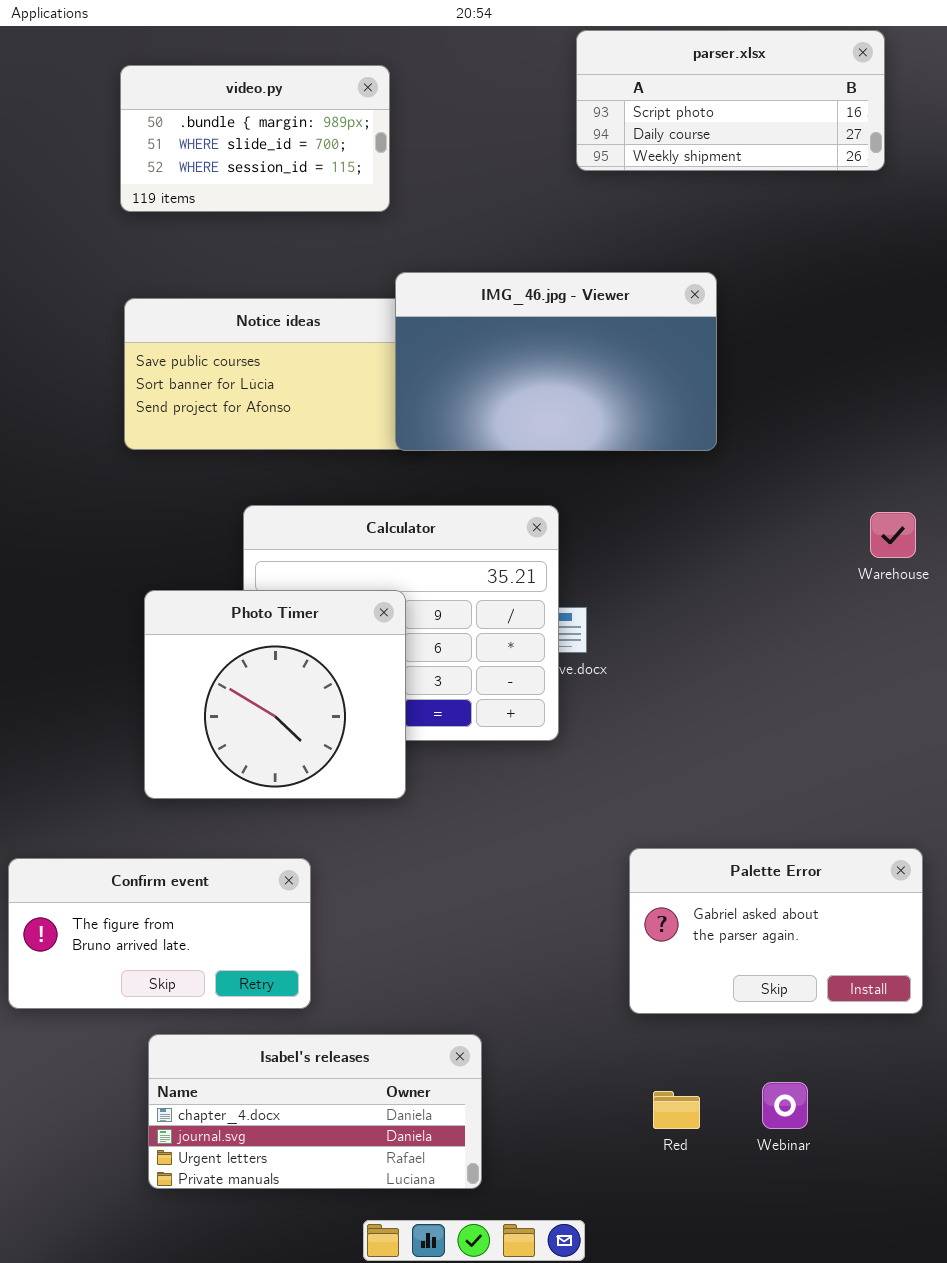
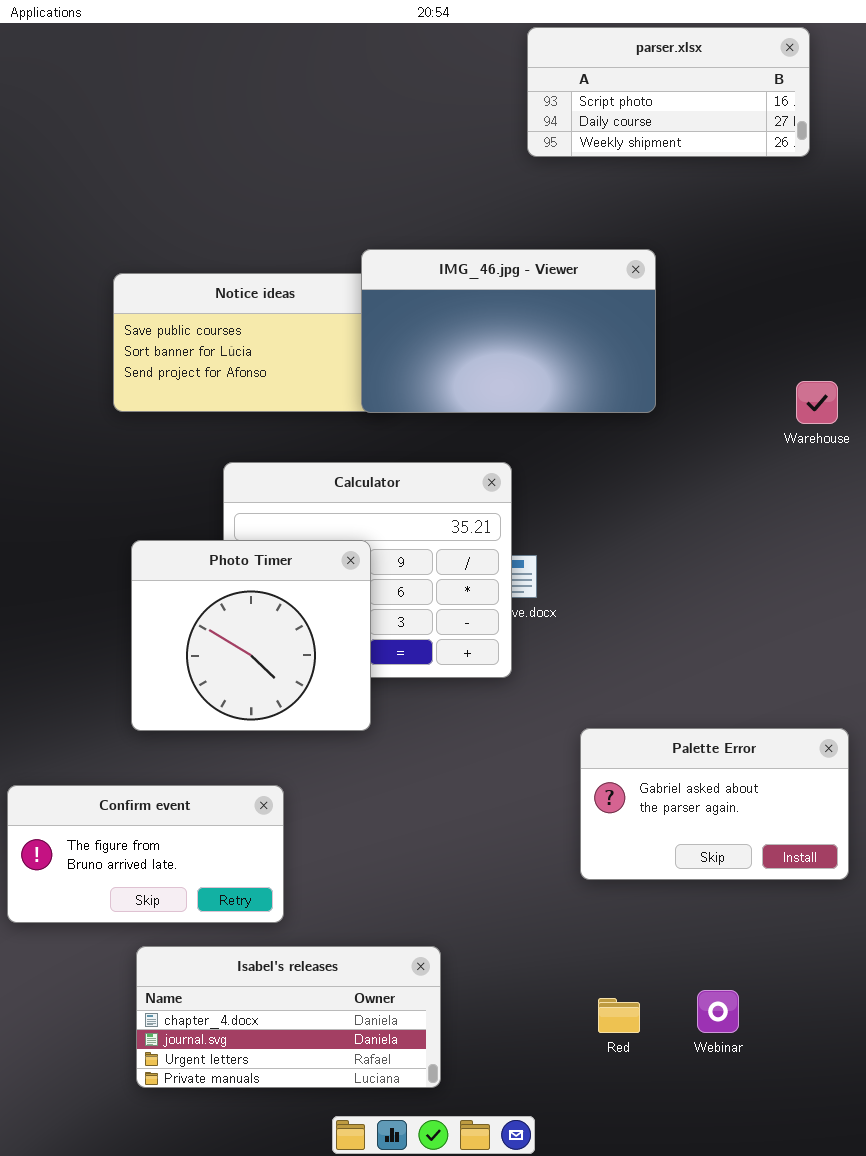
video.py: [120,65,390,212] -> none, closed
Warehouse: [870,512,916,558] -> [796,381,838,424], moved
Palette Error: [629,848,923,1014] -> [580,728,849,880], moved

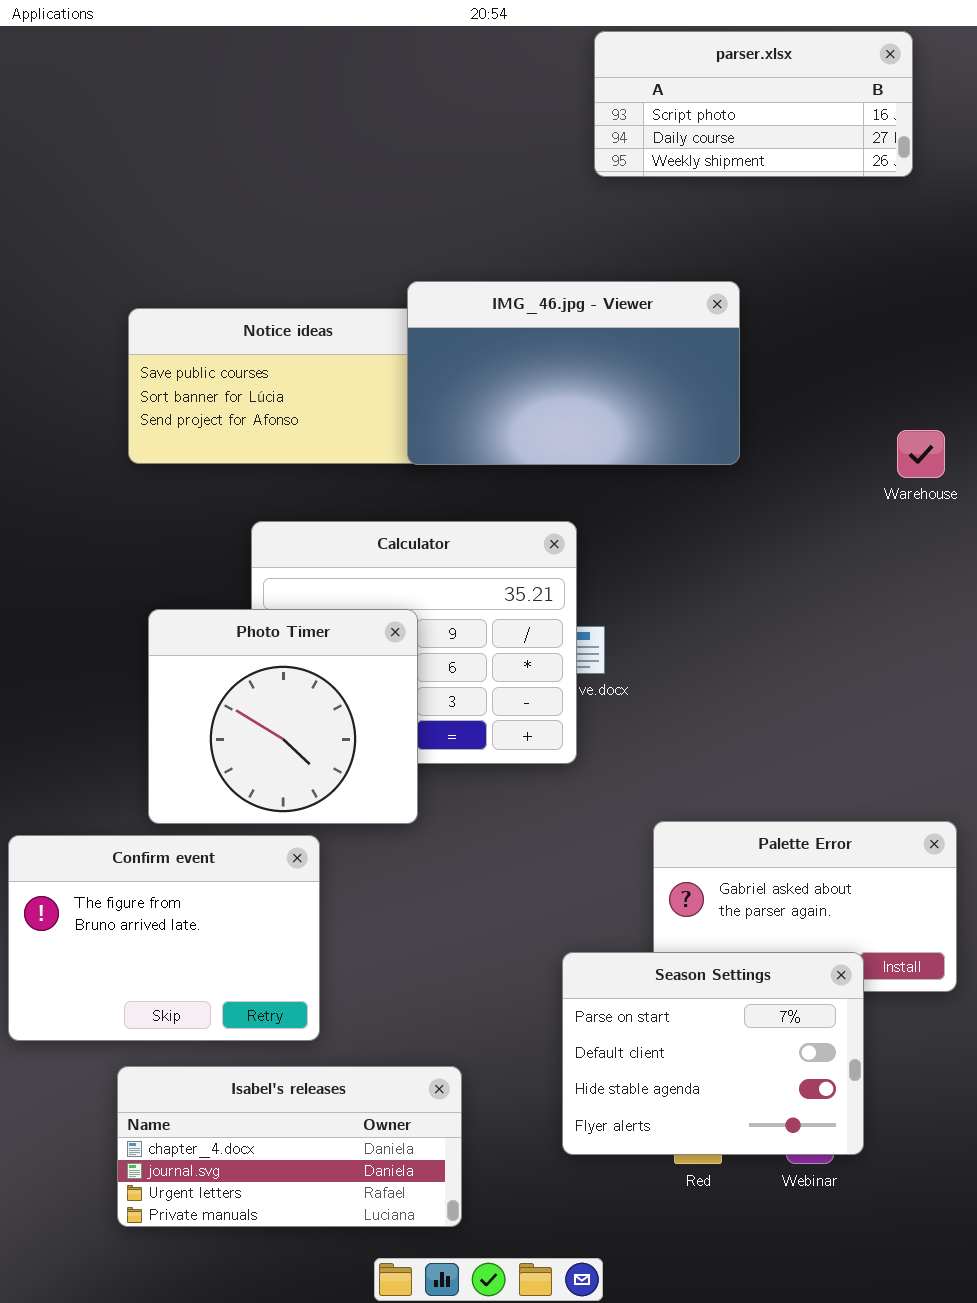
Confirm event: [7,785,284,923] -> [8,835,320,1041], resized
Season Settings: none -> [562,952,864,1155], opened
Isabel's releases: [136,946,441,1088] -> [117,1066,462,1227], moved

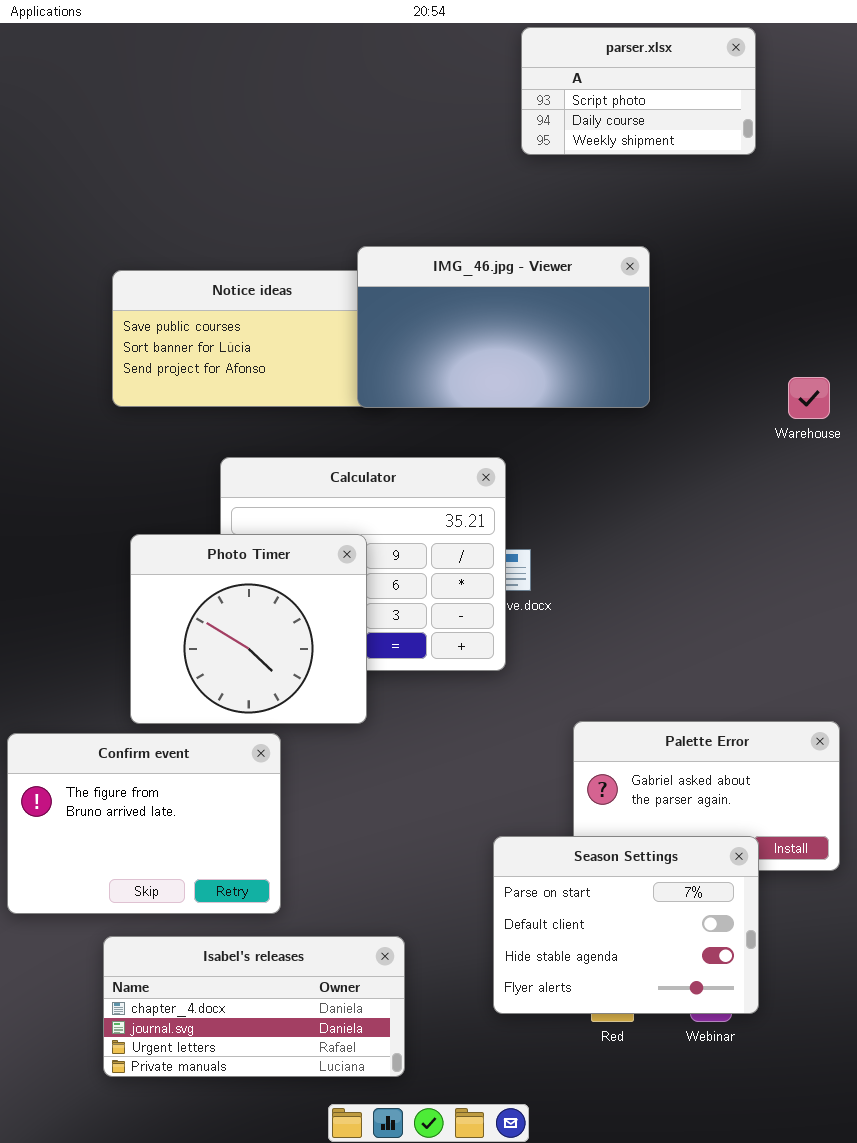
parser.xlsx: [594,31,913,177] -> [521,27,756,155], resized

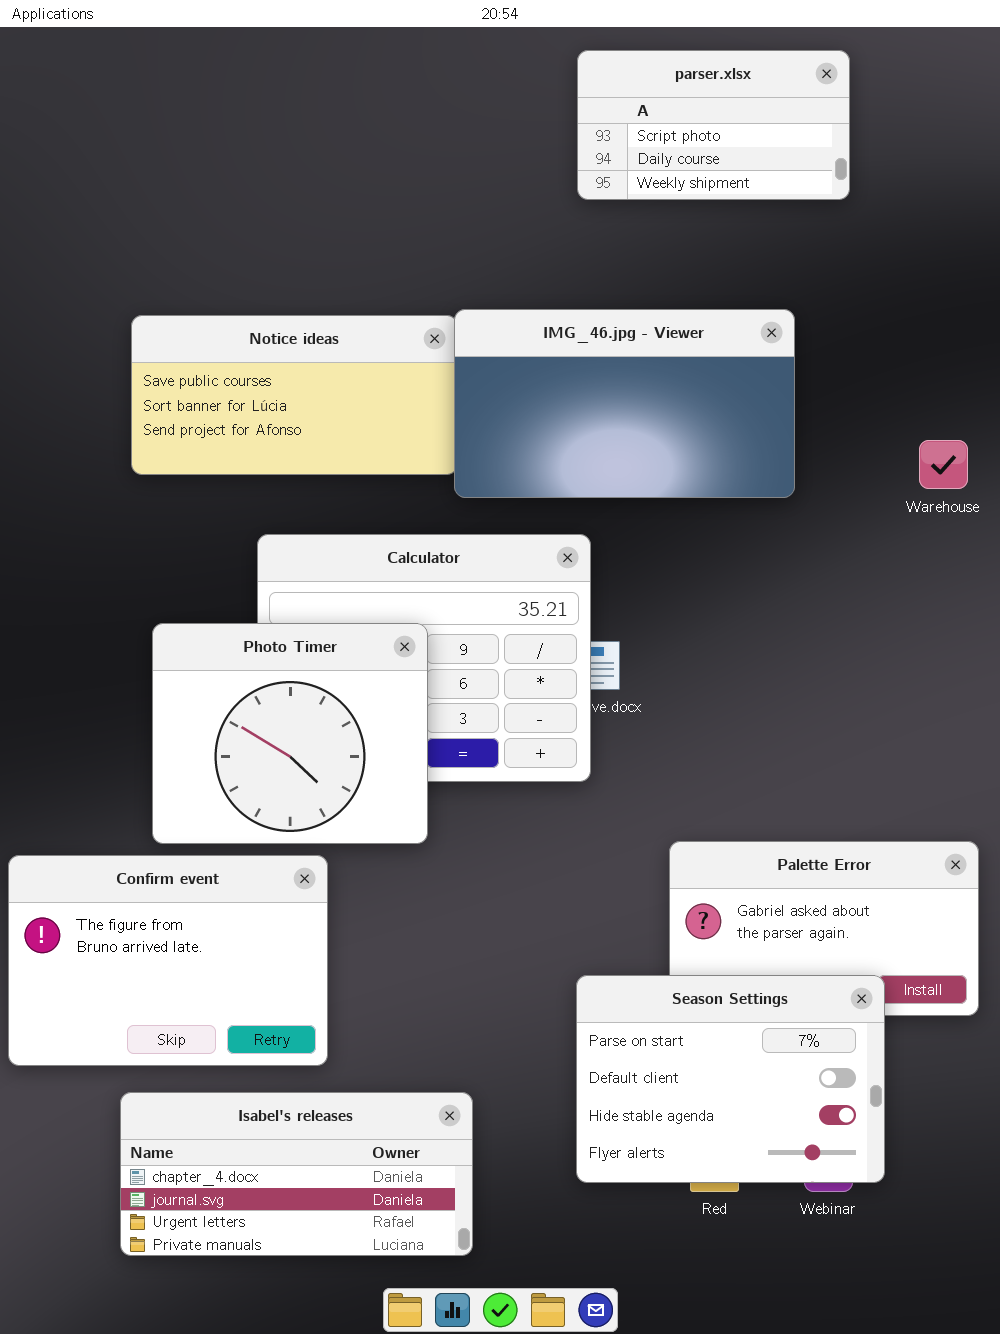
parser.xlsx: [521,27,756,155] -> [577,50,850,200], moved
IMG_46.jpg - Viewer: [357,246,650,408] -> [454,309,795,498], moved

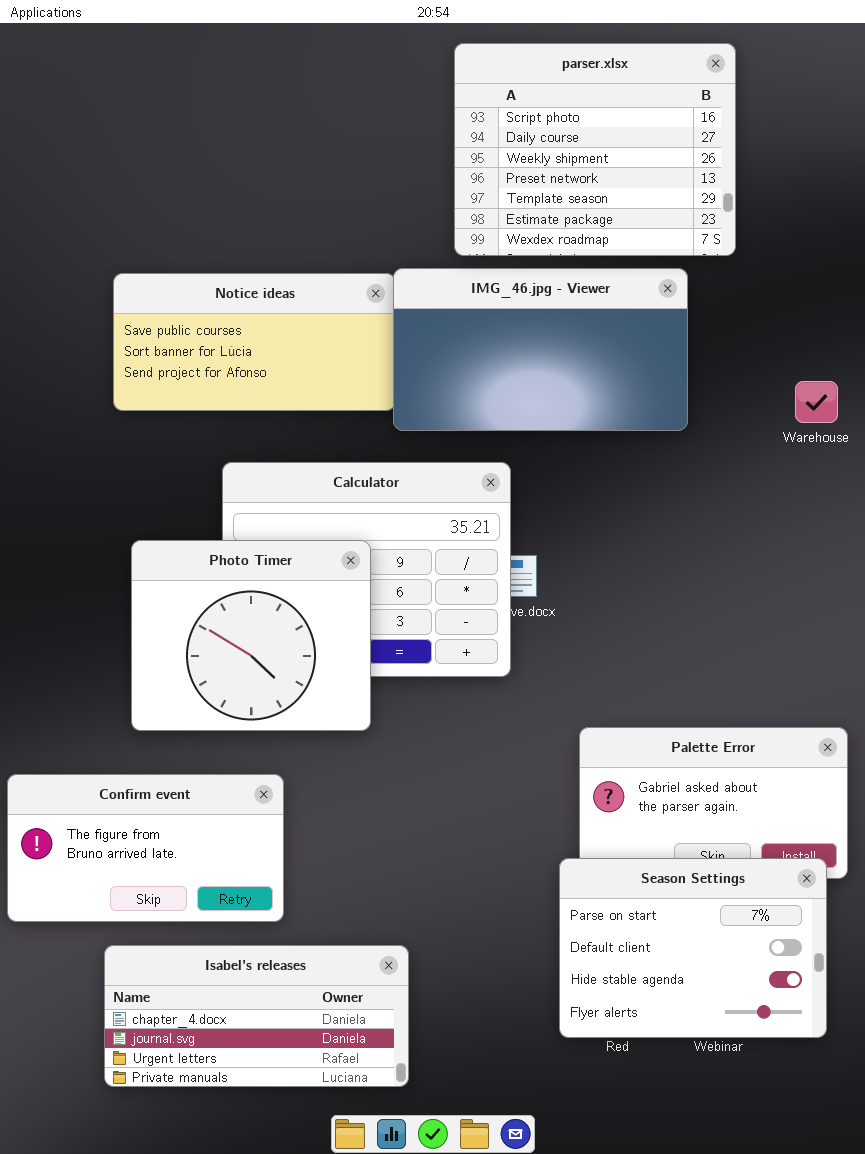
parser.xlsx: [577,50,850,200] -> [454,43,736,256], resized
Confirm event: [8,855,328,1066] -> [7,774,284,922], resized
Season Settings: [576,975,885,1183] -> [559,858,827,1038], moved

